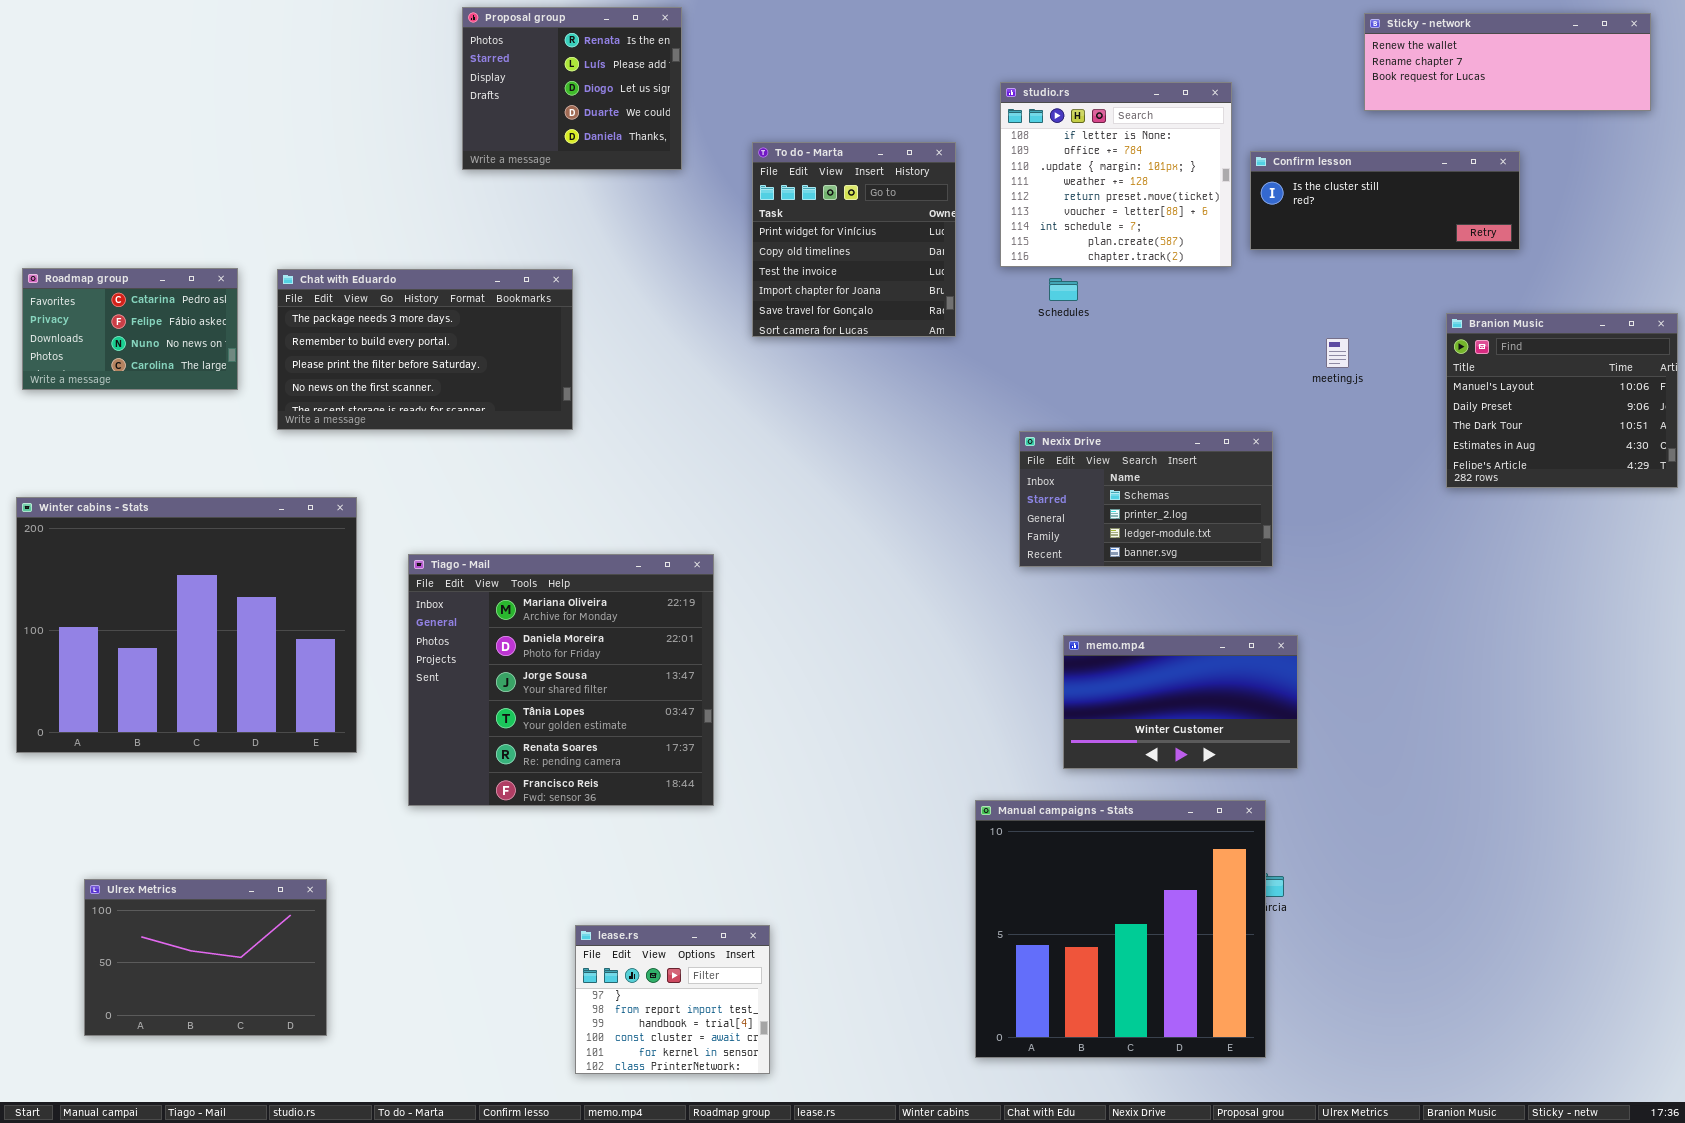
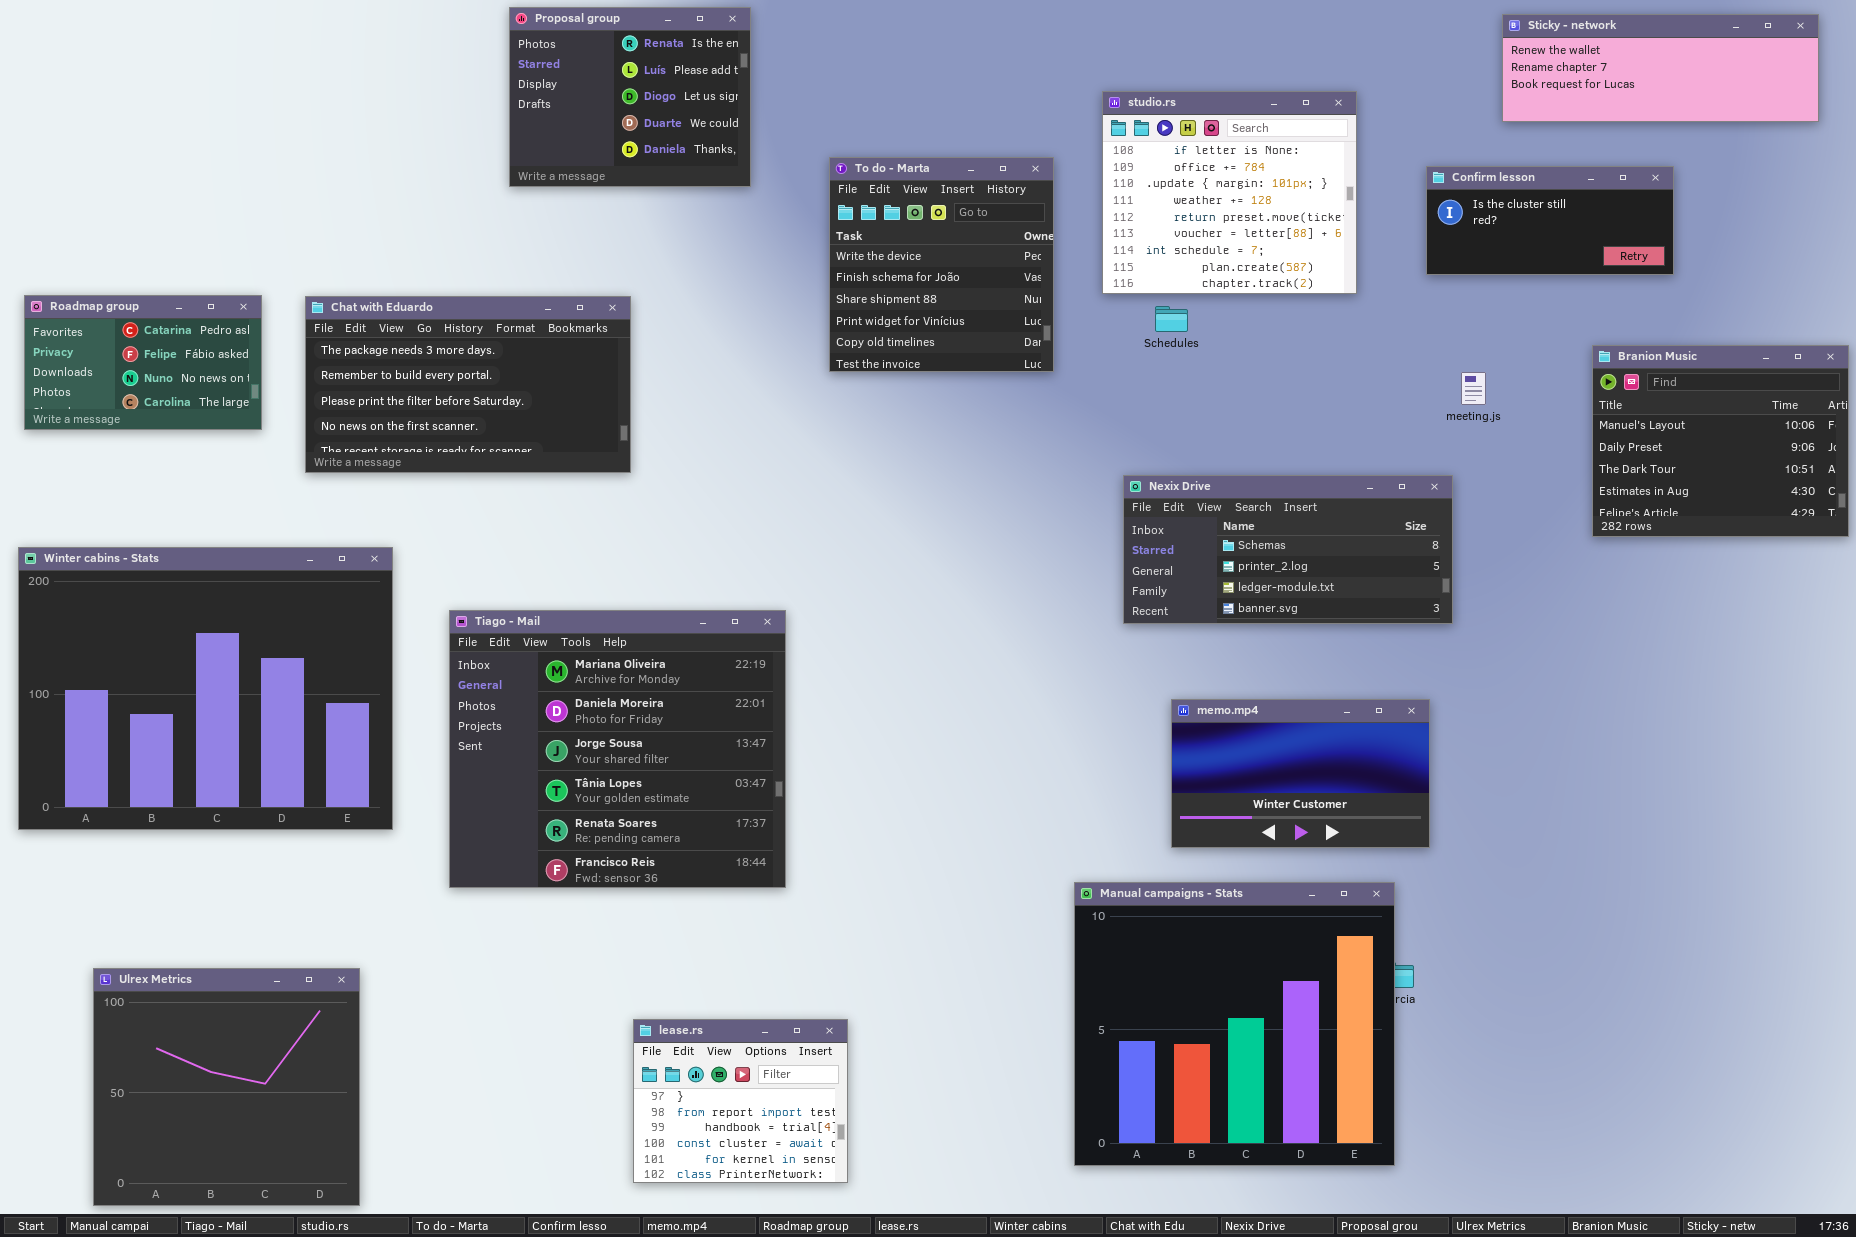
To do - Marta: [752,142,956,337] -> [829,157,1054,372], scrolled up 3 rows
Confirm lesson: [1250,151,1520,250] -> [1426,166,1674,275], resized
Nexix Drive: [1019,431,1273,567] -> [1123,475,1453,624], resized
Ulrex Metrics: [84,879,327,1036] -> [93,968,360,1206], resized

